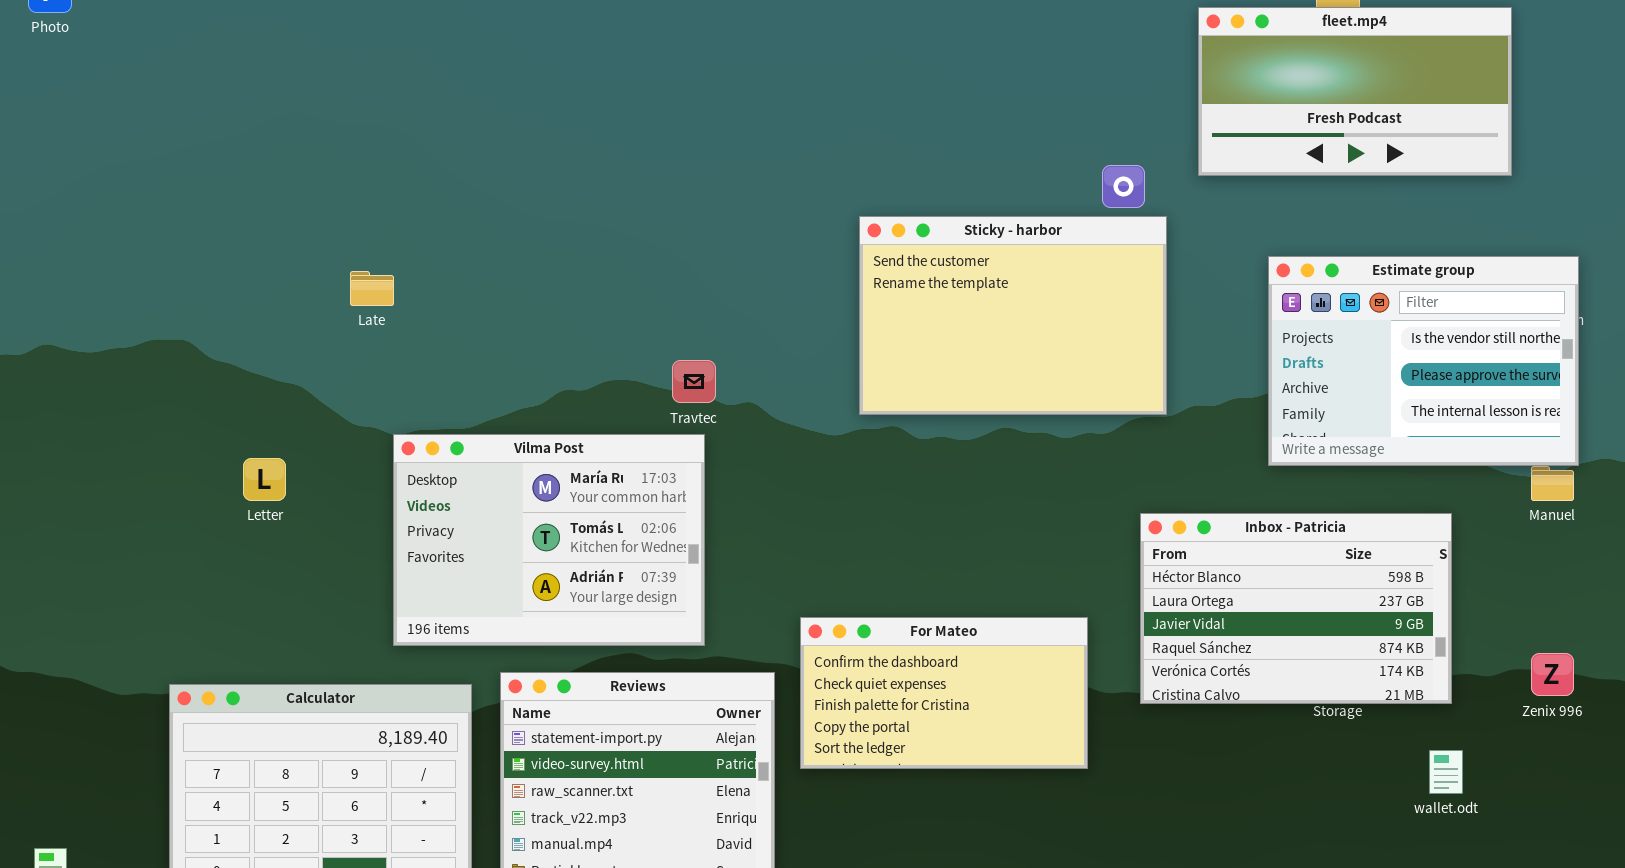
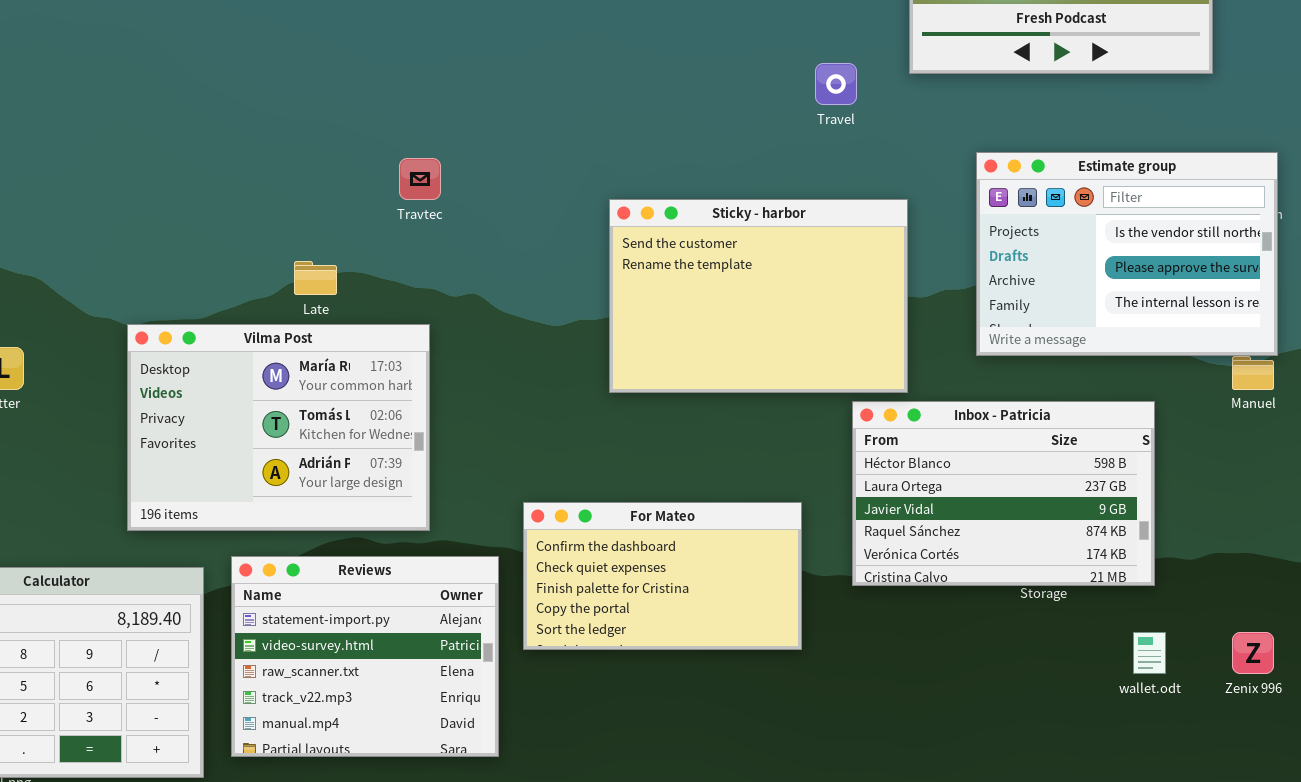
Sticky - harbor: [859,216,1167,415] -> [609,199,908,393], moved
Late: [350,271,394,306] -> [294,261,337,295], moved
Travtec: [672,360,716,403] -> [399,158,441,200], moved
Zenix 996: [1531,653,1574,696] -> [1232,632,1274,674], moved

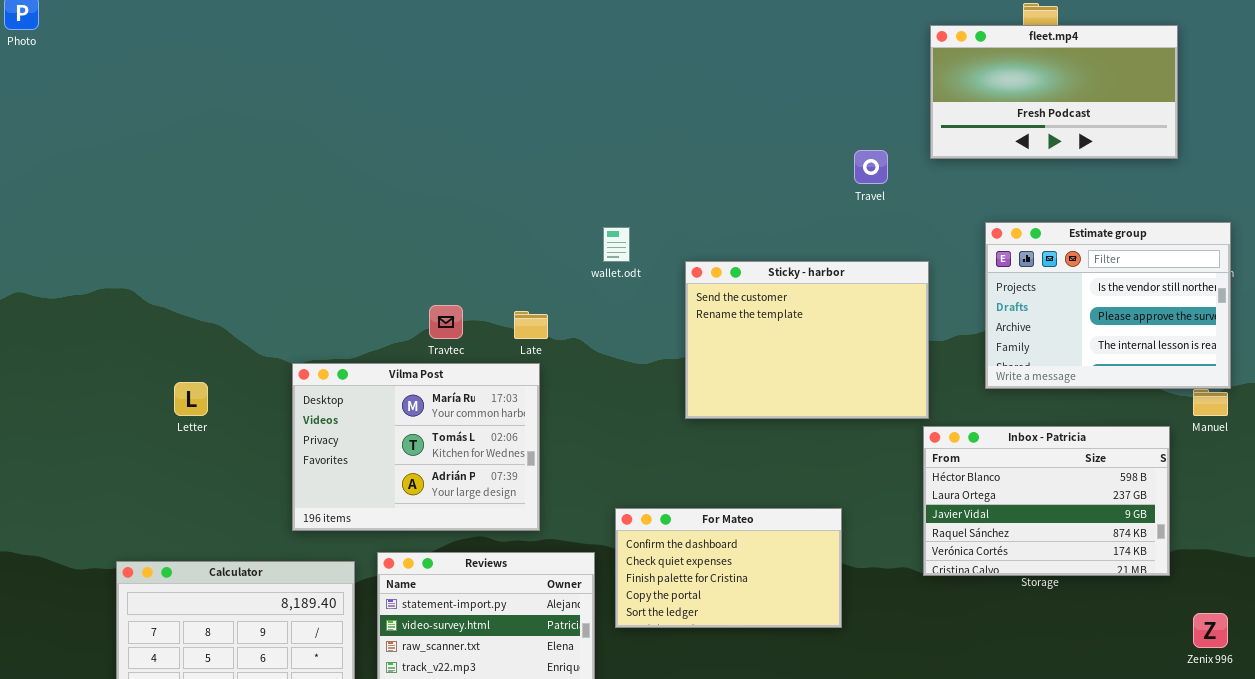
Travtec: [399,158,441,200] -> [429,305,463,339], moved
Late: [294,261,337,295] -> [514,311,548,339], moved
Inbox - Patricia: [852,401,1155,586] -> [923,426,1170,576], moved
wallet.odt: [1133,632,1166,674] -> [603,227,630,262], moved

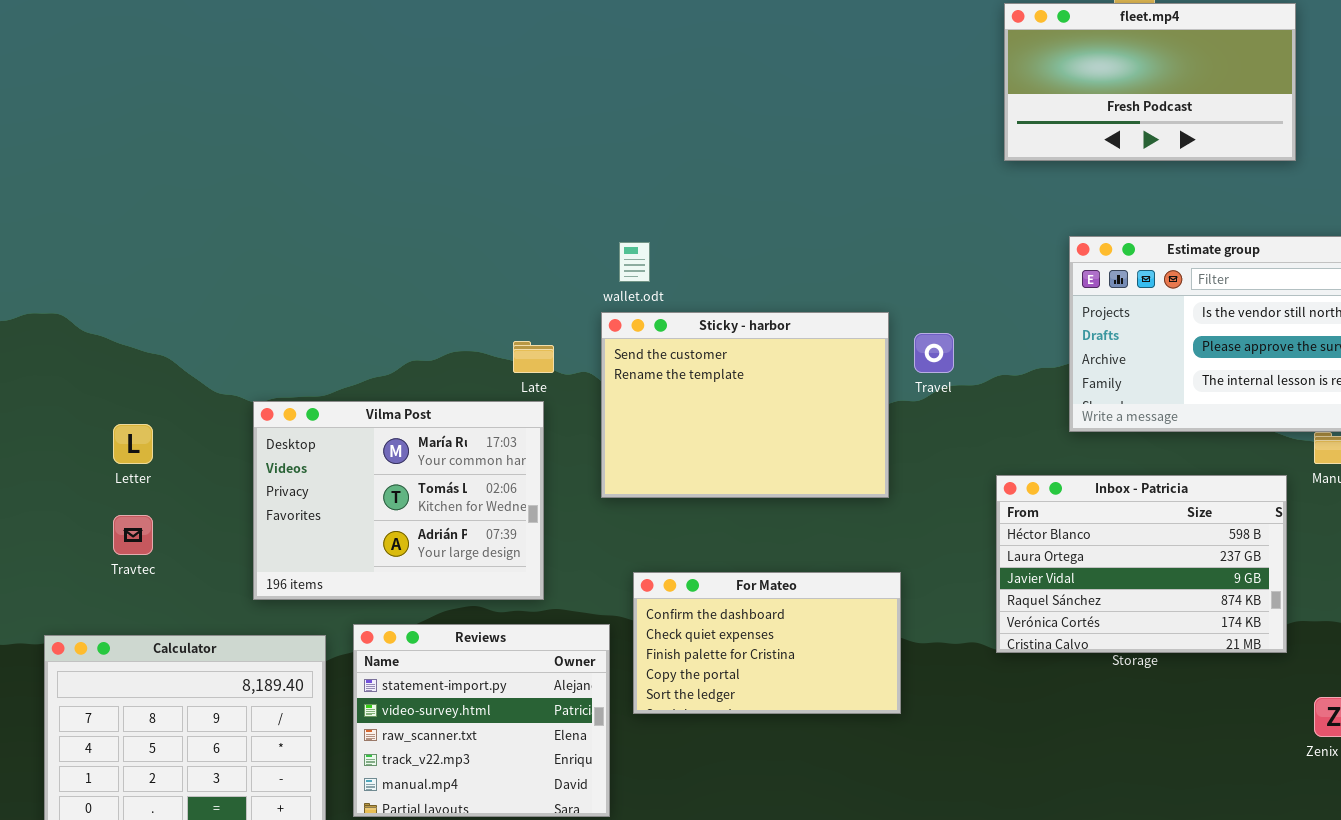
Travel: [854,150,888,184] -> [914,333,954,373], moved
Sticky - harbor: [685,261,929,419] -> [601,312,889,498], moved
Travtec: [429,305,463,339] -> [113,515,153,555], moved

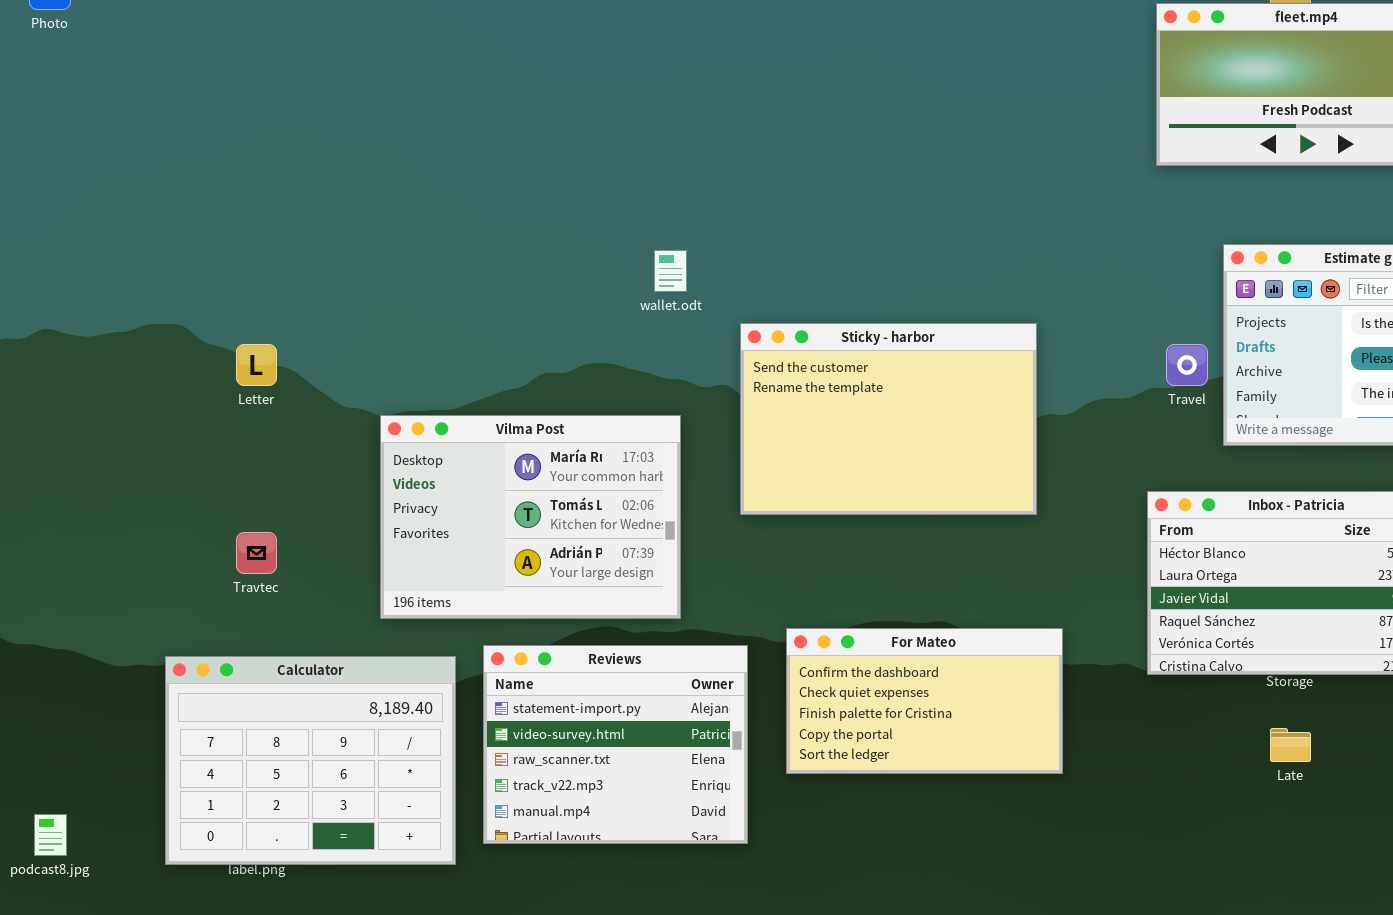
wallet.odt: [619,242,650,282] -> [654,250,687,292], moved
Travel: [914,333,954,373] -> [1166,344,1208,386], moved
Late: [513,341,554,373] -> [1270,728,1311,762], moved
Letter: [113,424,153,464] -> [236,344,277,386], moved
For Mateo: [633,572,901,714] -> [786,628,1063,774], moved

